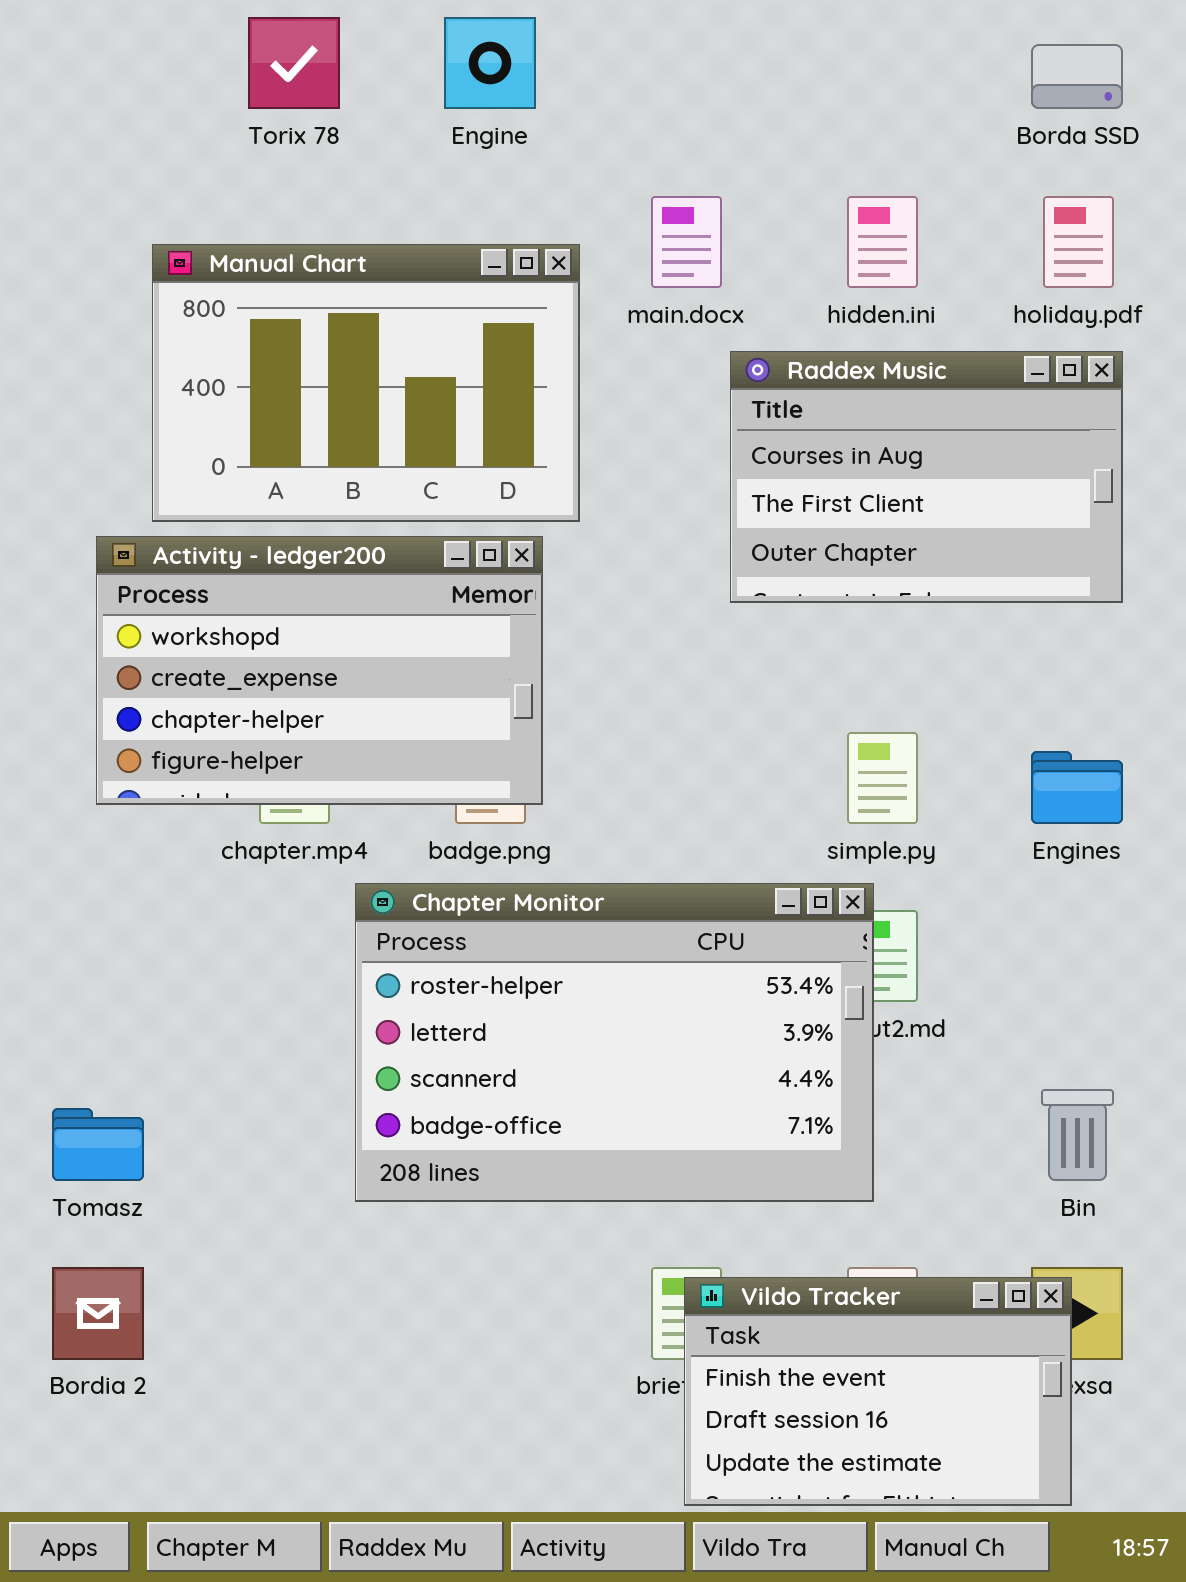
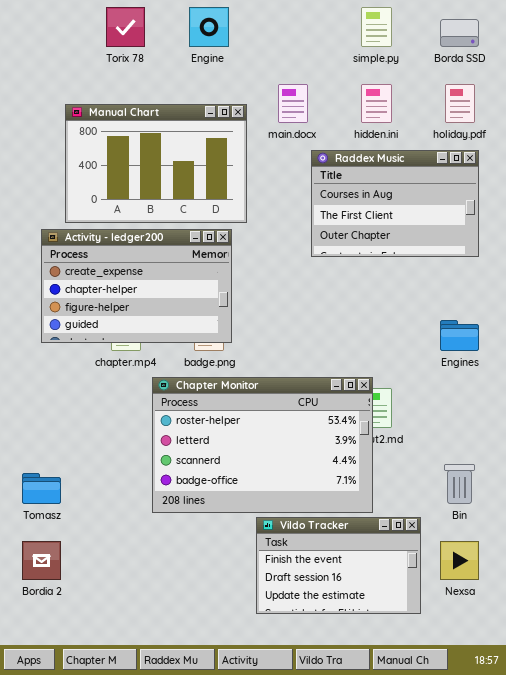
Activity - ledger200: [96,536,543,805] -> [41,229,232,343], scrolled down 1 row
simple.py: [847,732,918,824] -> [361,7,392,47], moved
Vildo Tracker: [684,1277,1072,1506] -> [256,517,421,614], moved

